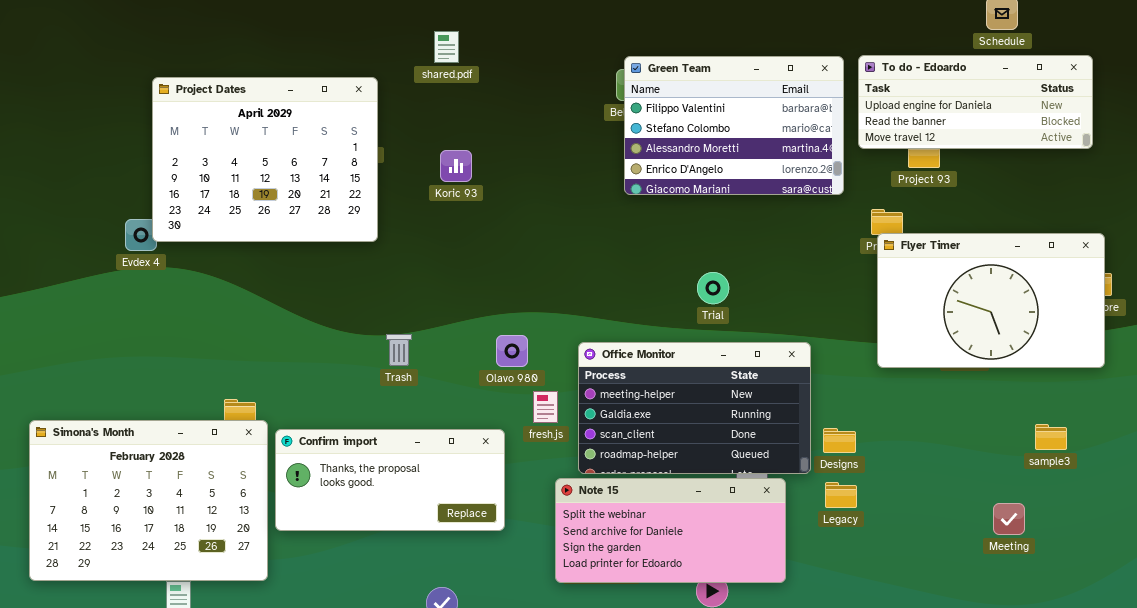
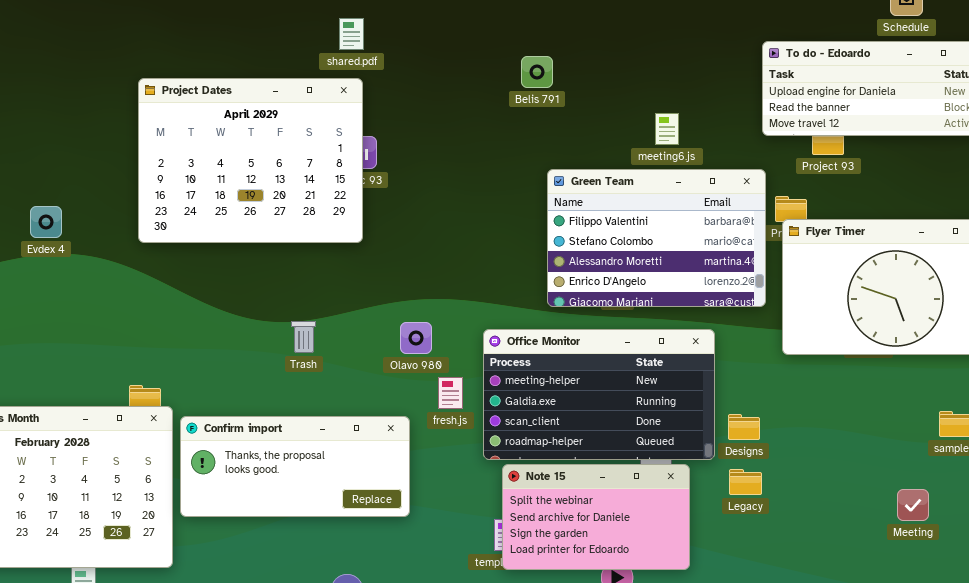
Green Team: [624,56,844,195] -> [547,169,766,307], moved
Project Dates: [152,77,378,242] -> [138,78,363,243], moved
Note 15: [555,478,786,583] -> [502,464,690,570], resized

